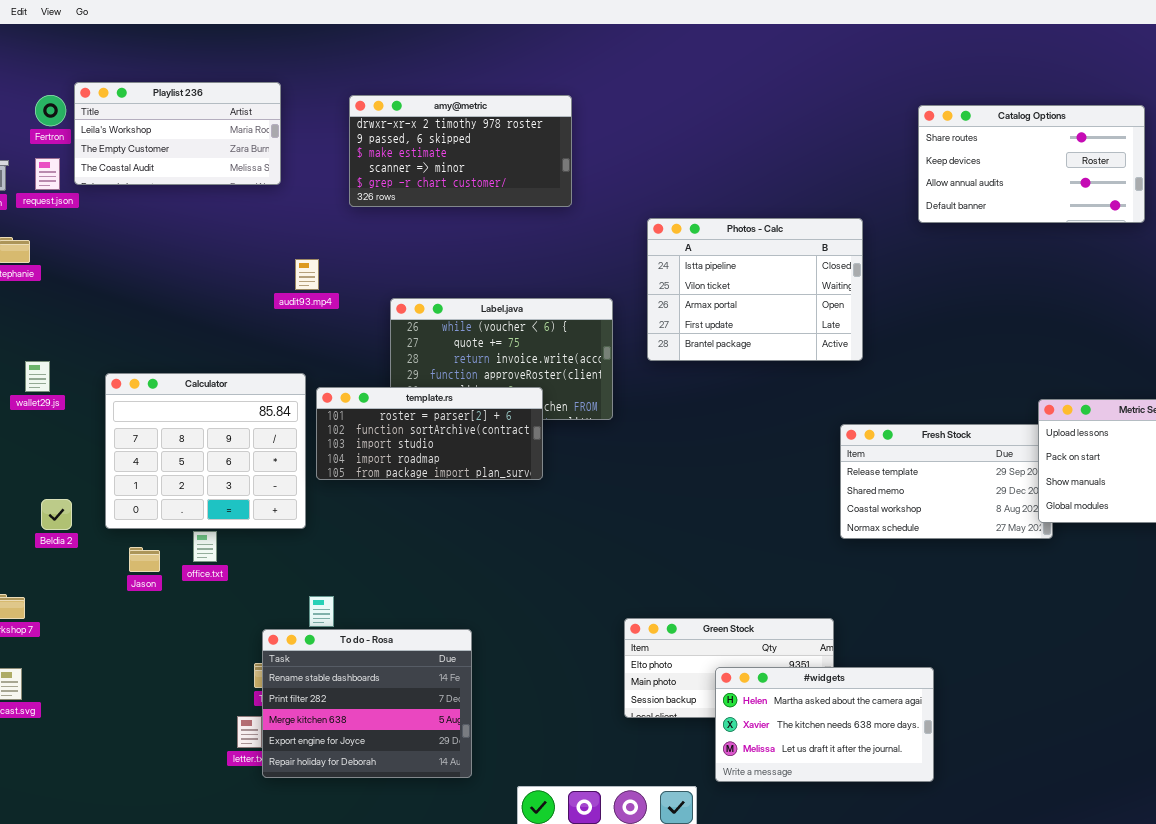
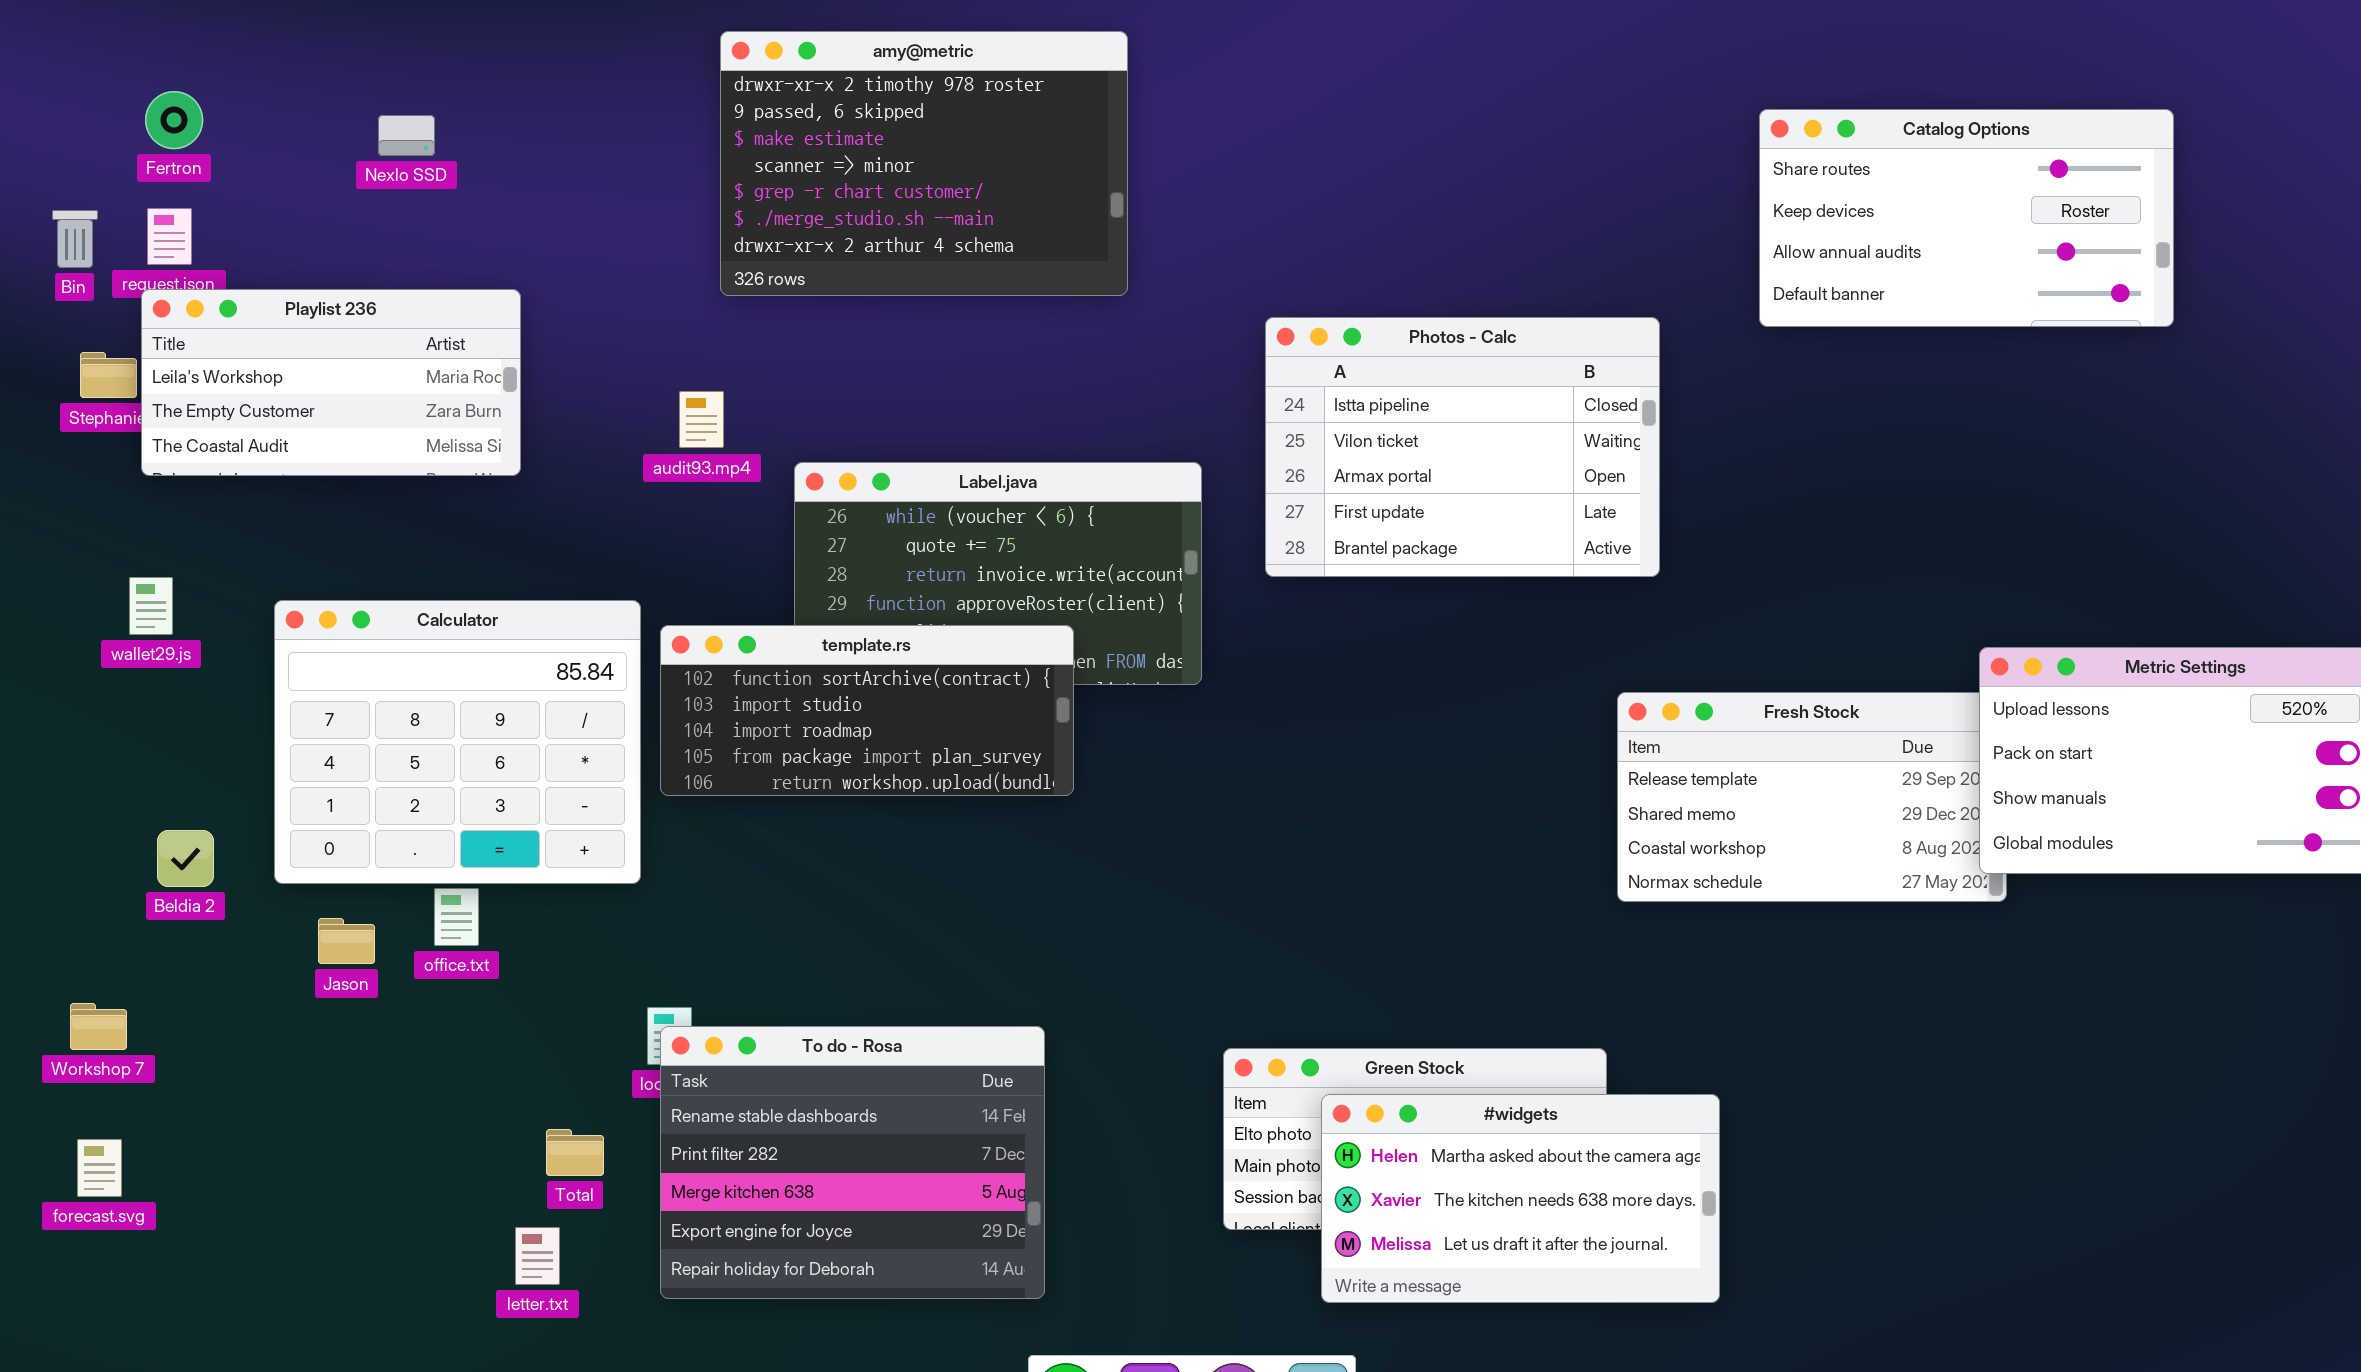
Playlist 236: [74,82,281,185] -> [141,289,521,476], moved
amy@metric: [349,95,572,207] -> [720,31,1128,296], resized
audit93.mp4: [295,259,319,290] -> [679,391,724,448], moved
template.rs: [316,387,543,480] -> [660,625,1074,796], scrolled down 1 row
To do - Rosa: [262,629,472,778] -> [660,1026,1045,1299], moved
#widgets: [715,667,934,782] -> [1321,1094,1720,1303], moved

